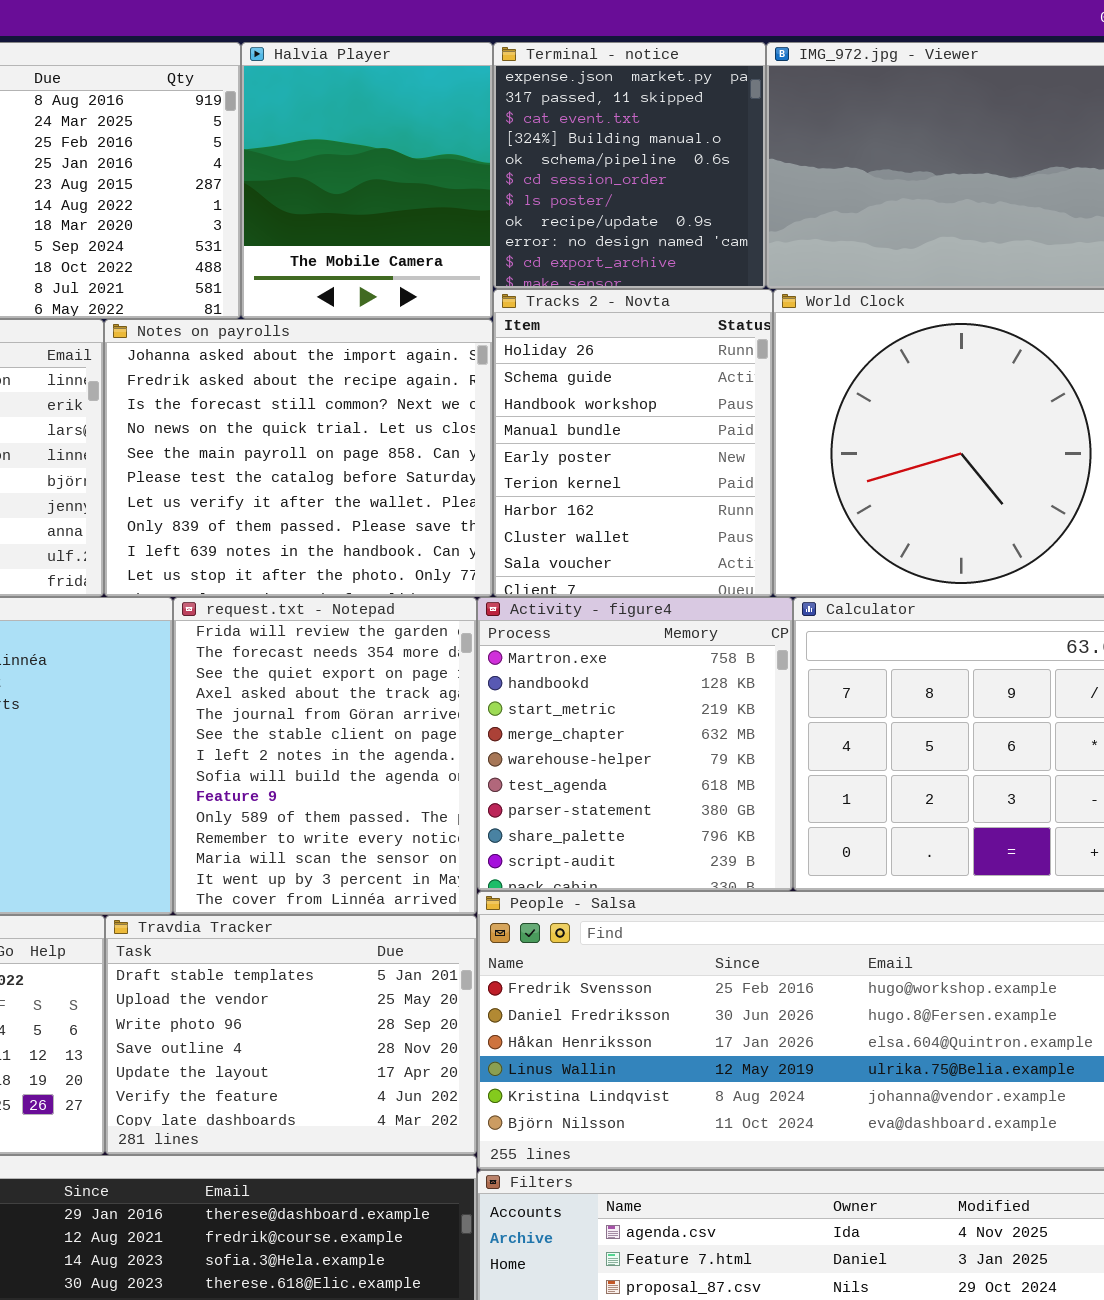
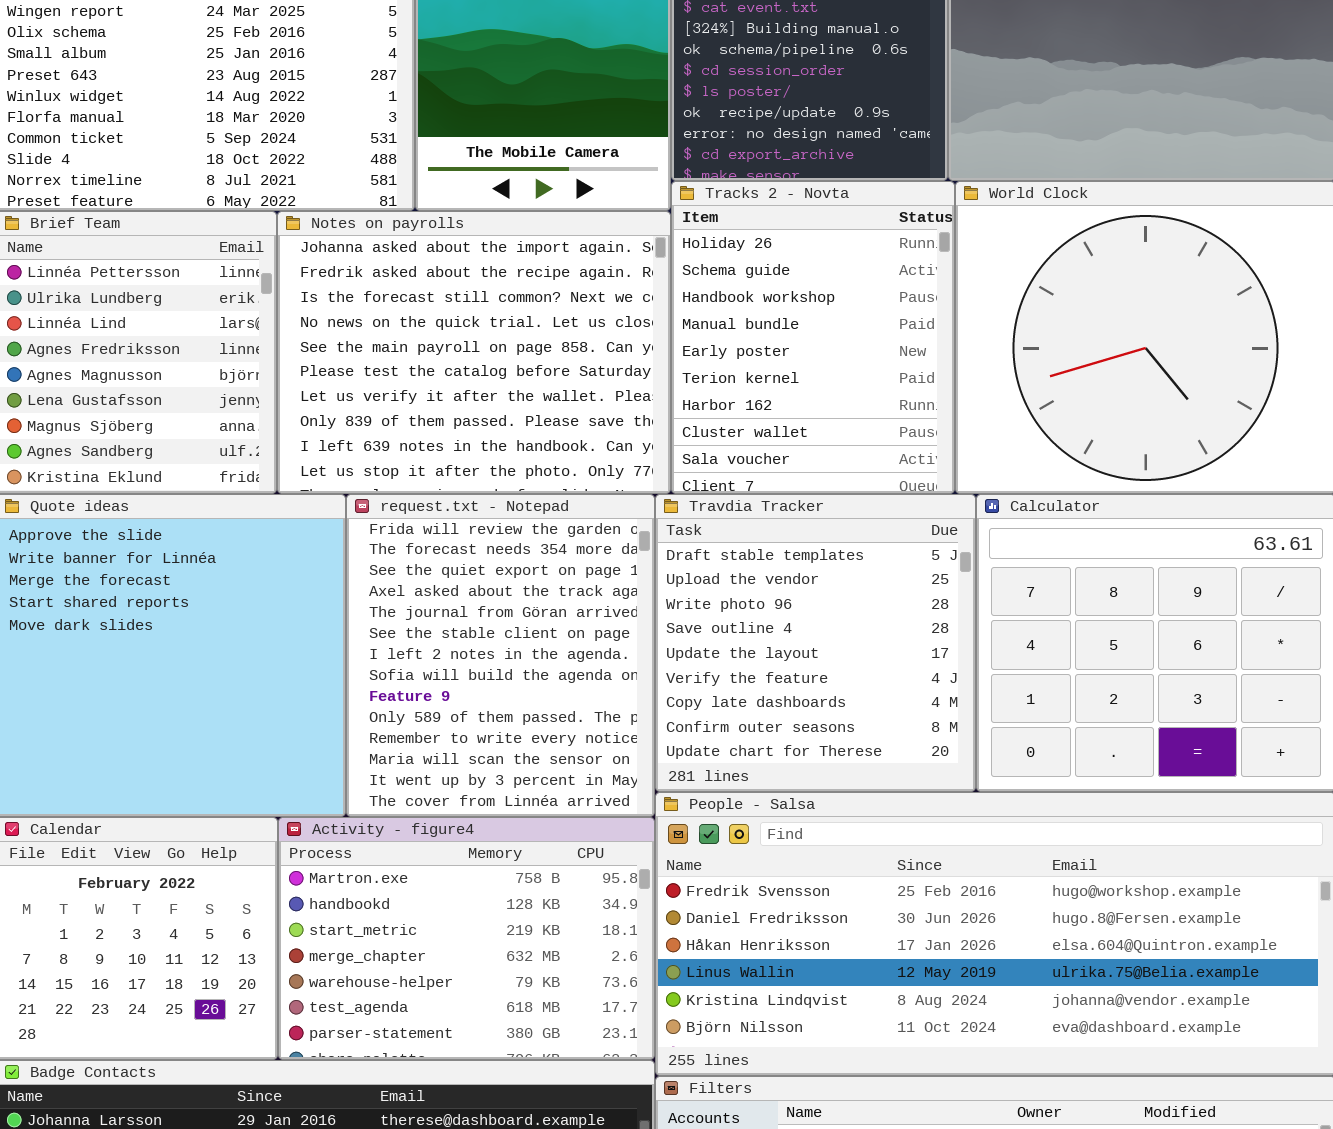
Activity - figure4: [477,597,793,891] -> [278,817,655,1060], moved, resized
Travdia Tracker: [105,915,477,1155] -> [655,494,976,792], moved, resized

